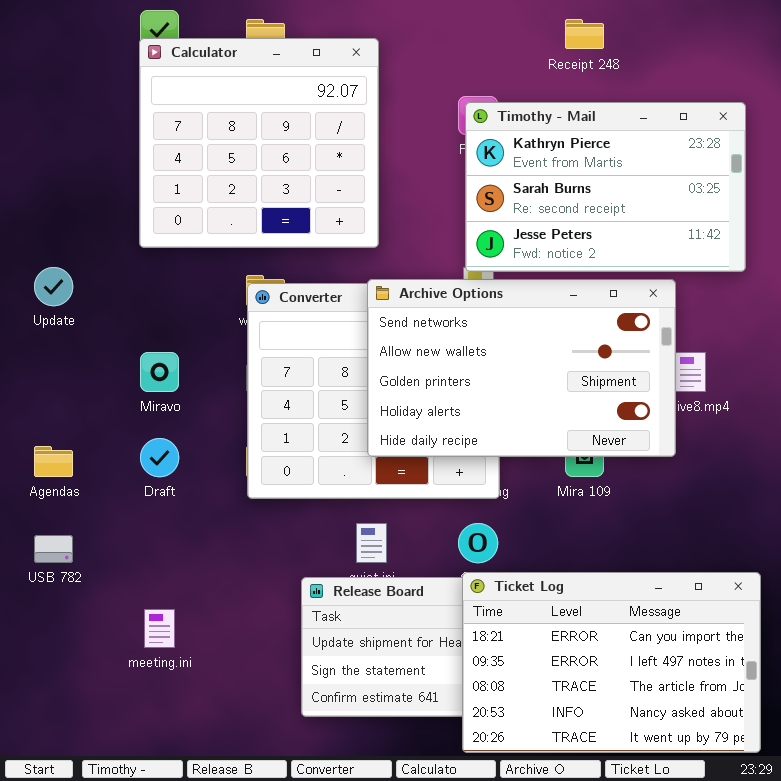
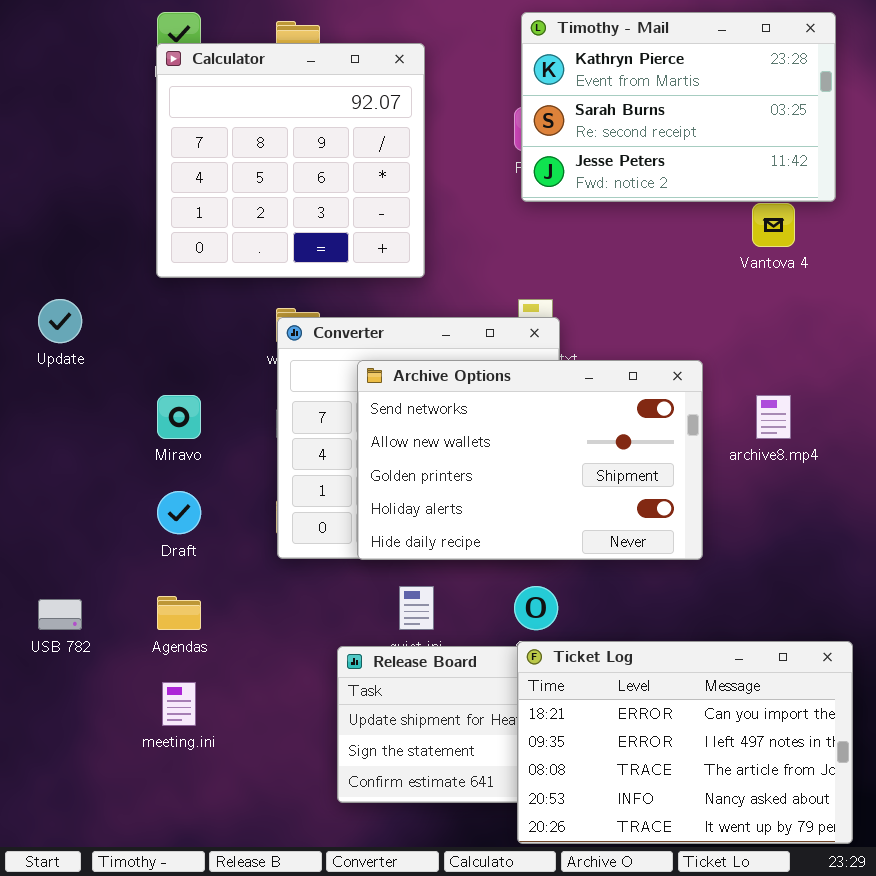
Timothy - Mail: [465,102,746,272] -> [521,12,836,202], moved
Archive Options: [367,279,676,457] -> [357,360,703,560], moved
Agendas: [34,446,73,477] -> [157,596,201,630], moved

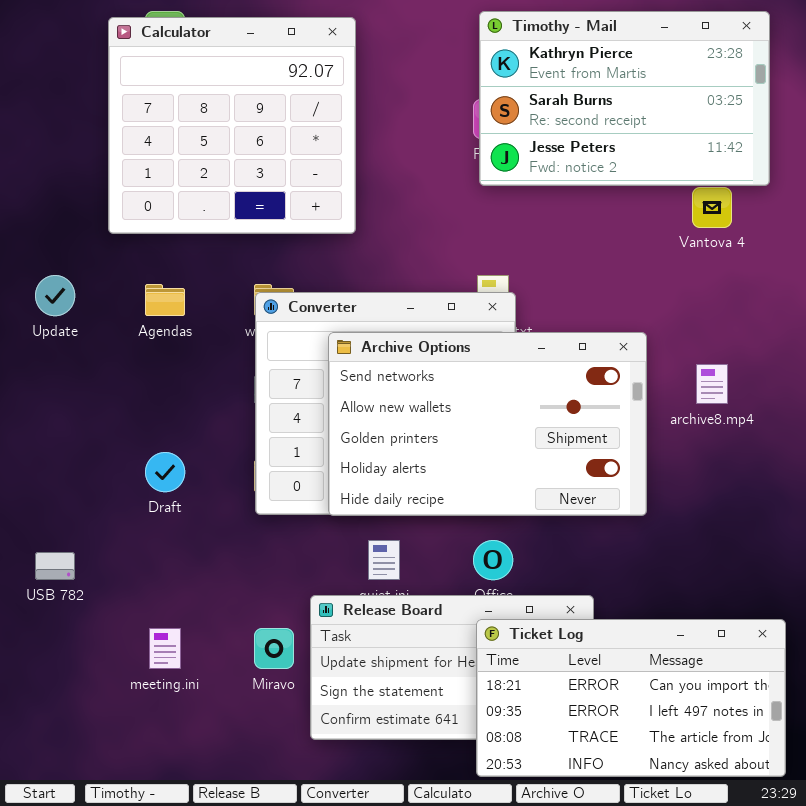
Calculator: [156,43,425,278] -> [108,17,356,234], moved
Miravo: [157,395,201,439] -> [254,628,294,669], moved
Agendas: [157,596,201,630] -> [145,284,185,316], moved
Ticket Log: [517,641,853,844] -> [476,619,786,777], resized

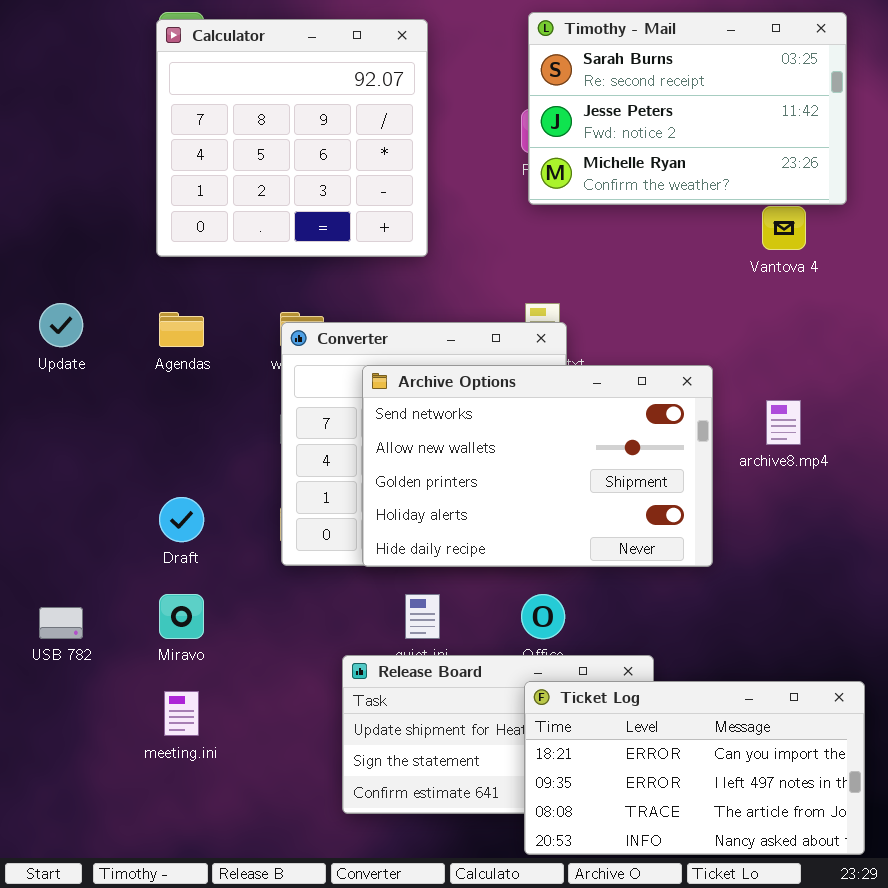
Timothy - Mail: [479,11,770,186] -> [528,12,847,205], scrolled down 1 row
Calculator: [108,17,356,234] -> [156,19,428,257], moved
Miravo: [254,628,294,669] -> [159,594,204,639], moved

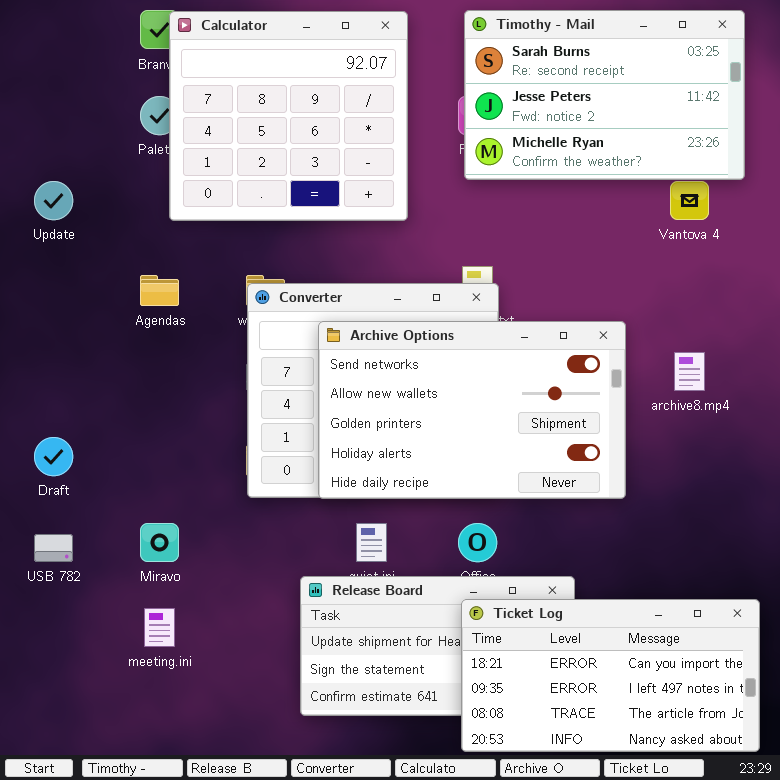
Calculator: [156,19,428,257] -> [169,11,408,221], moved
Update: [39,303,83,347] -> [34,181,73,220], moved
Draft: [159,497,204,542] -> [34,437,73,476], moved

